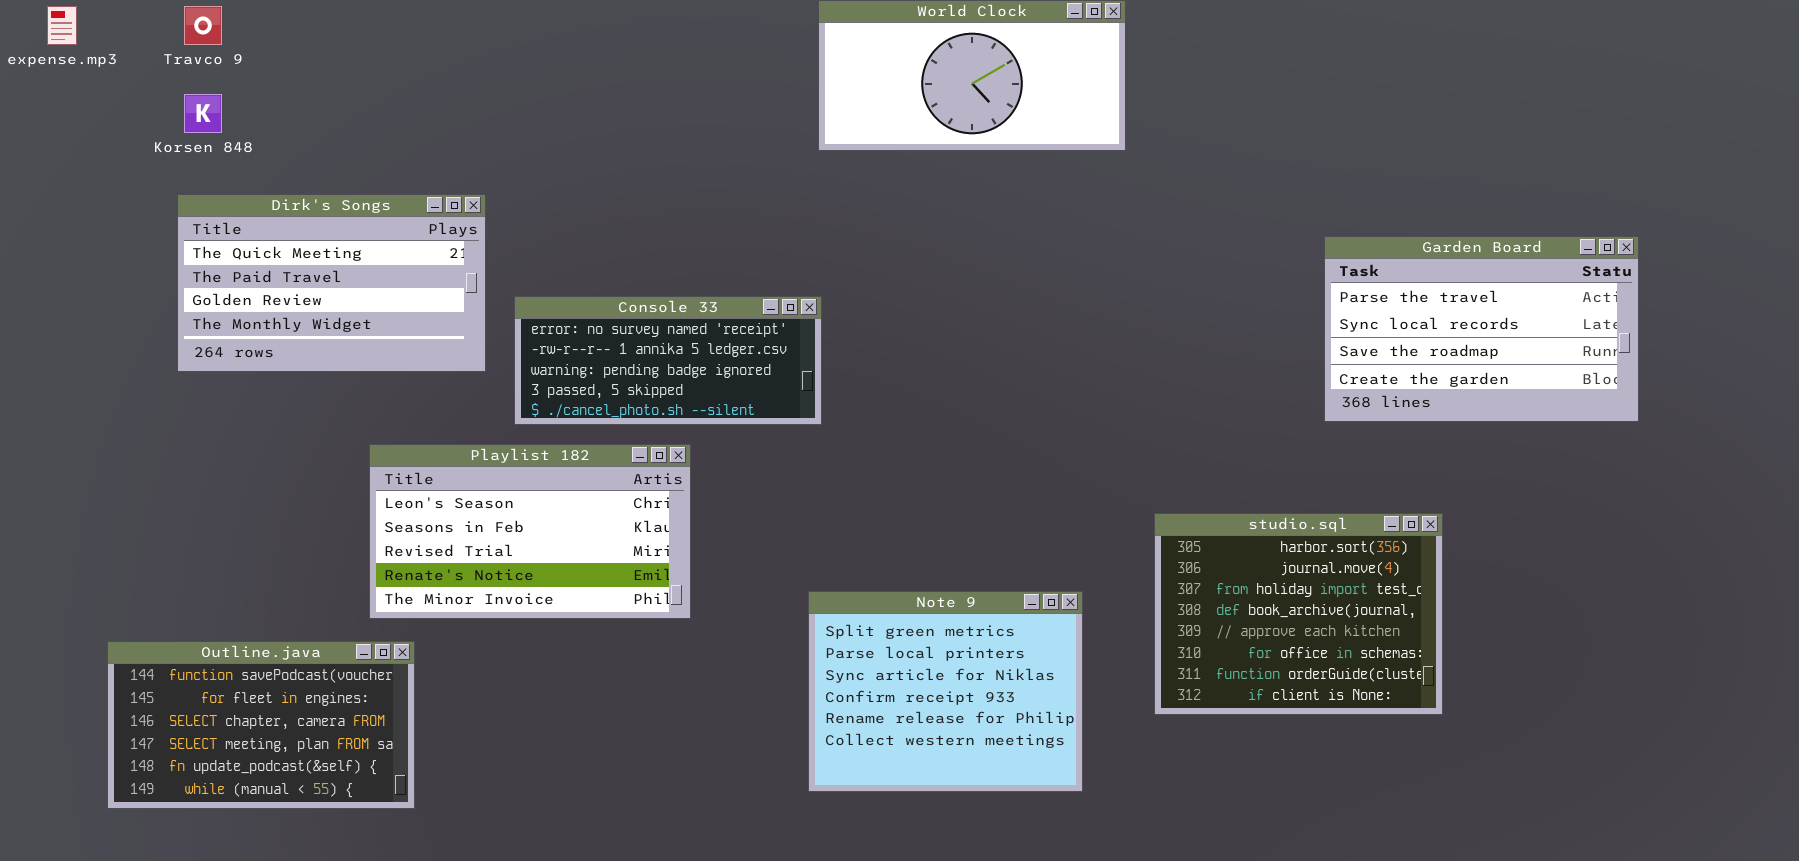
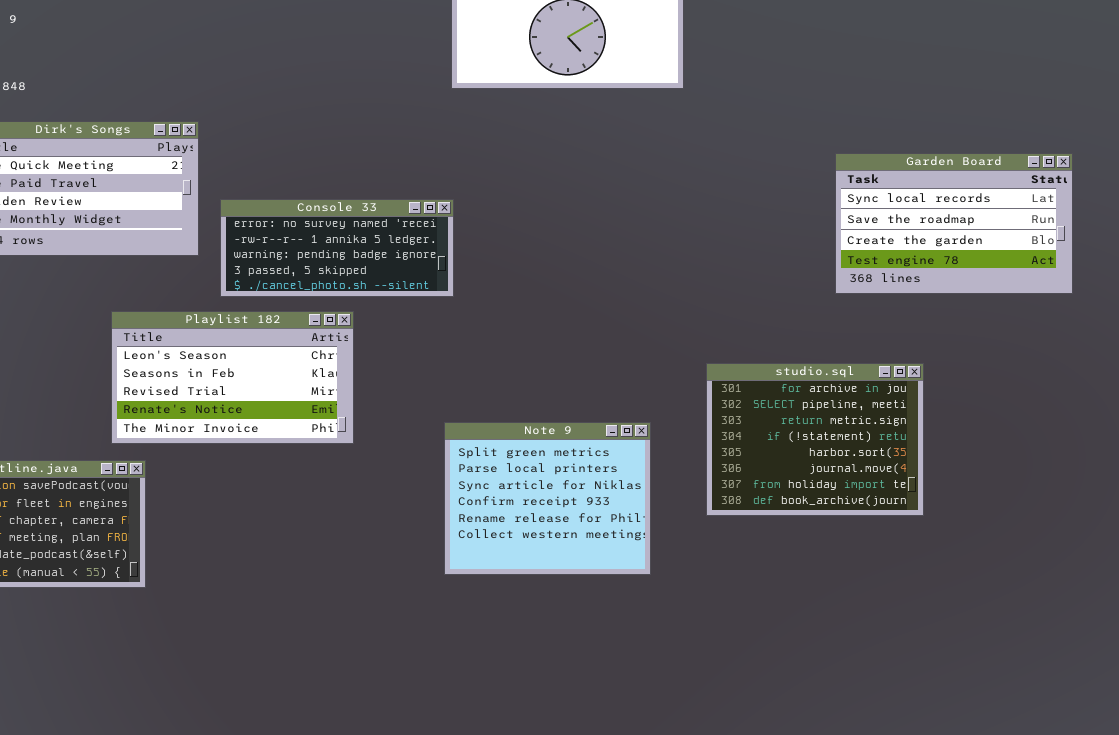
Garden Board: [1324,236,1639,422] -> [835,153,1073,294], scrolled down 1 row
studio.sql: [1154,513,1443,715] -> [706,363,924,516], scrolled up 4 rows

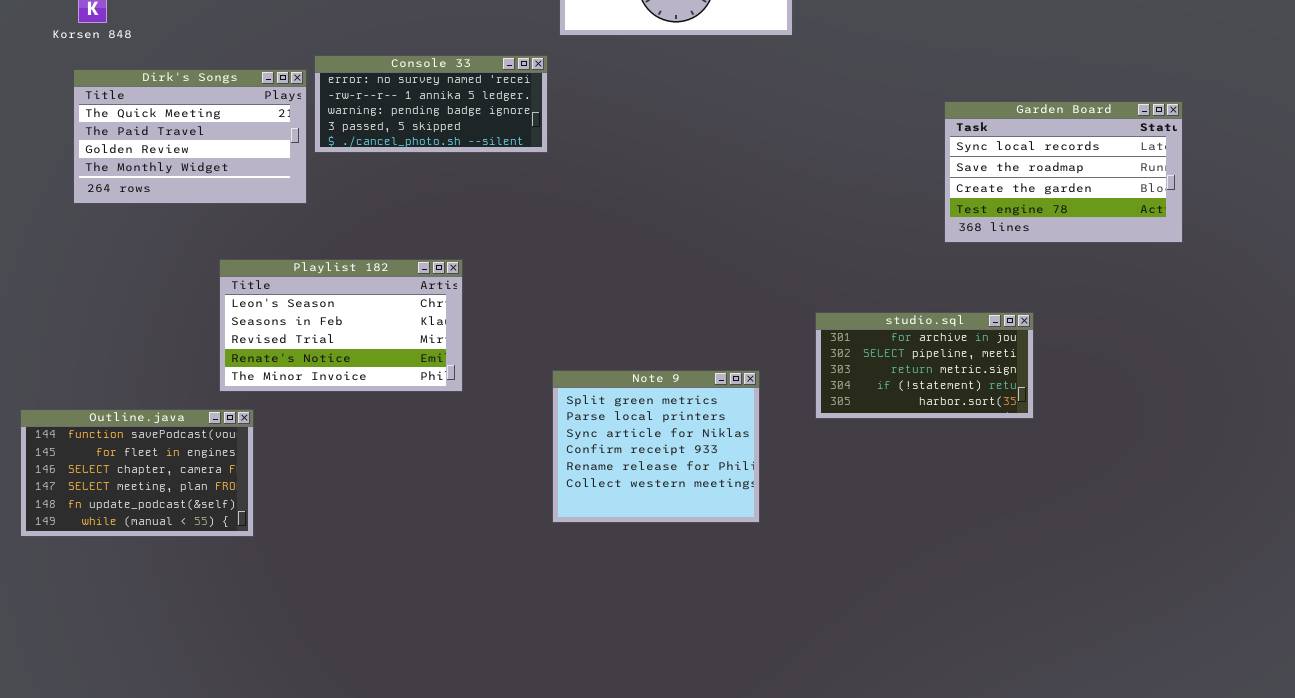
Console 33: [220,199,454,297] -> [314,55,548,153], moved
studio.sql: [706,363,924,516] -> [815,312,1034,419], resized

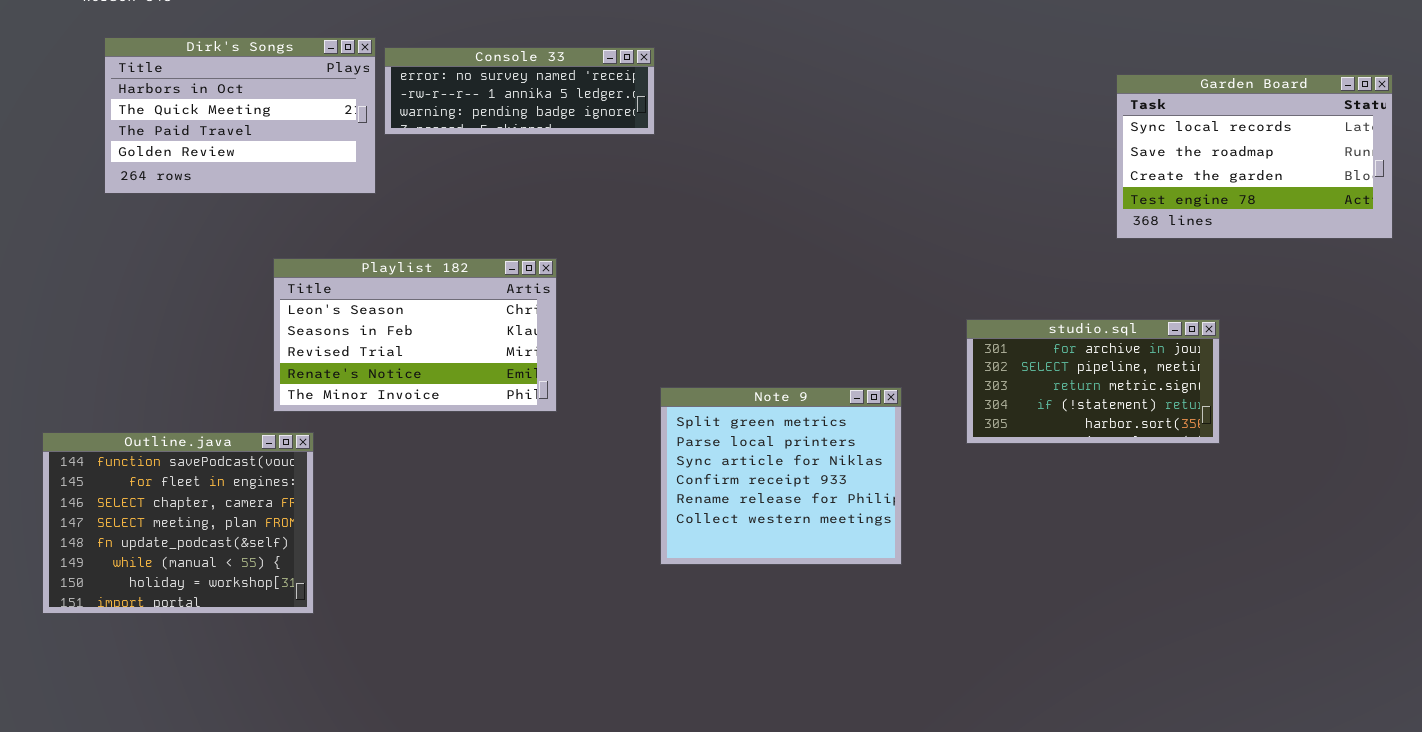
Console 33: [314,55,548,153] -> [384,47,655,135], resized
Dirk's Songs: [73,69,307,204] -> [104,37,376,194], scrolled up 1 row
Outline.java: [20,409,254,537] -> [42,432,314,614], resized

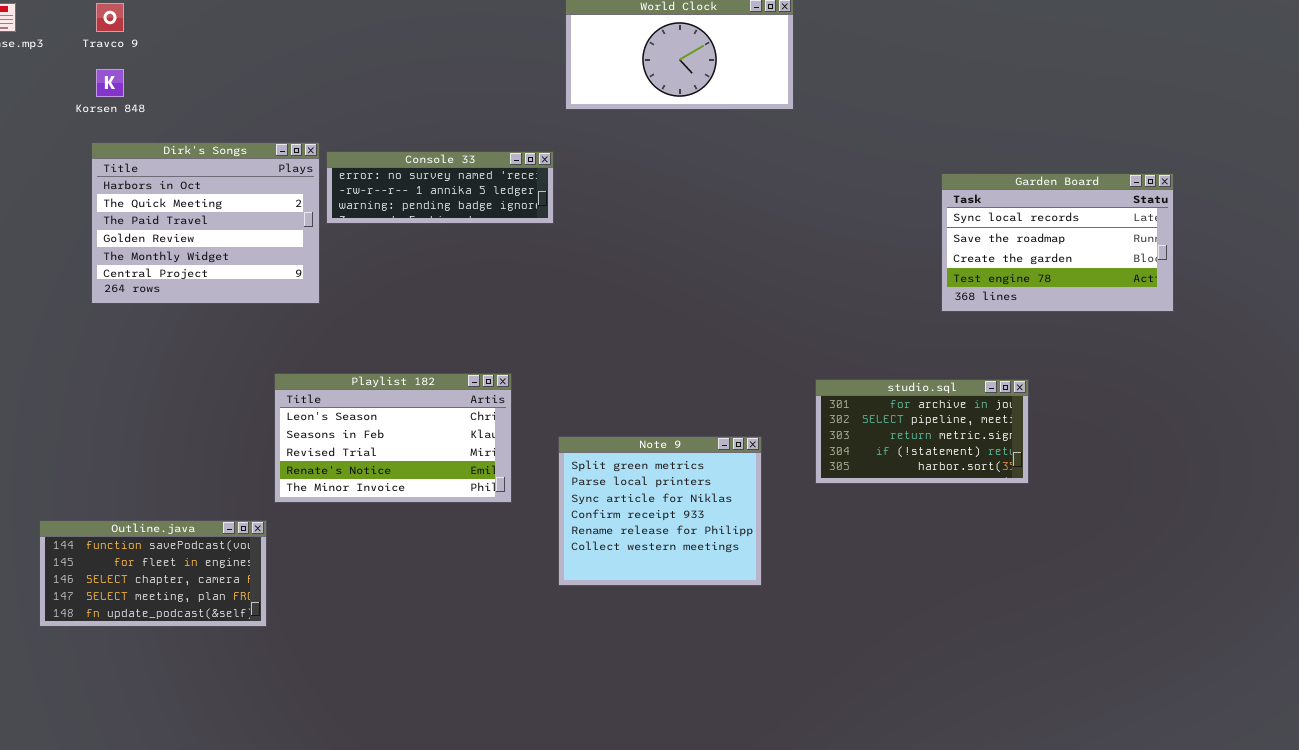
Dirk's Songs: [104,37,376,194] -> [91,142,320,304], resized
Playlist 182: [273,258,557,412] -> [274,373,512,503], moved
Outline.java: [42,432,314,614] -> [39,520,267,627], resized

